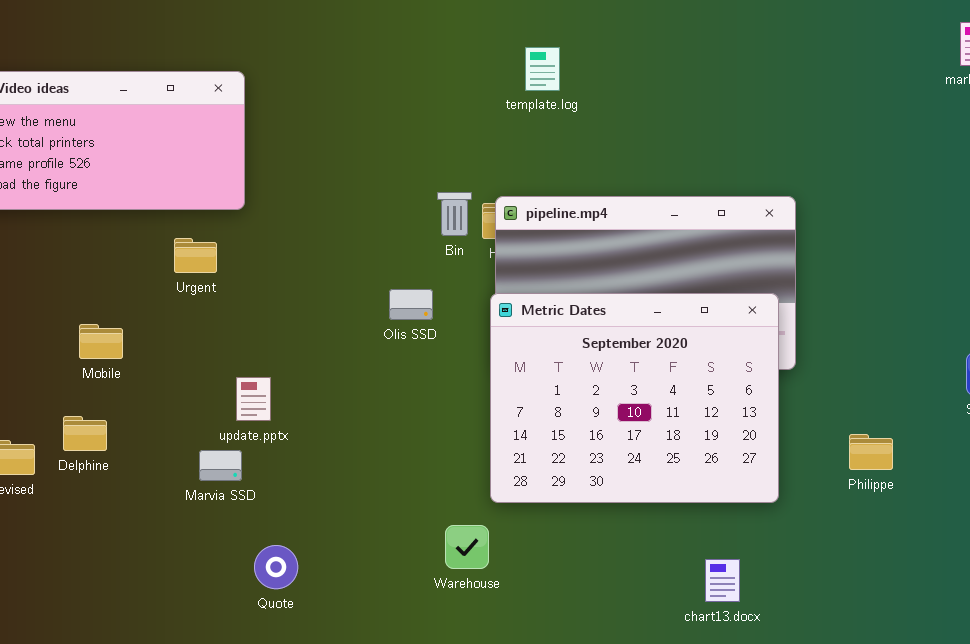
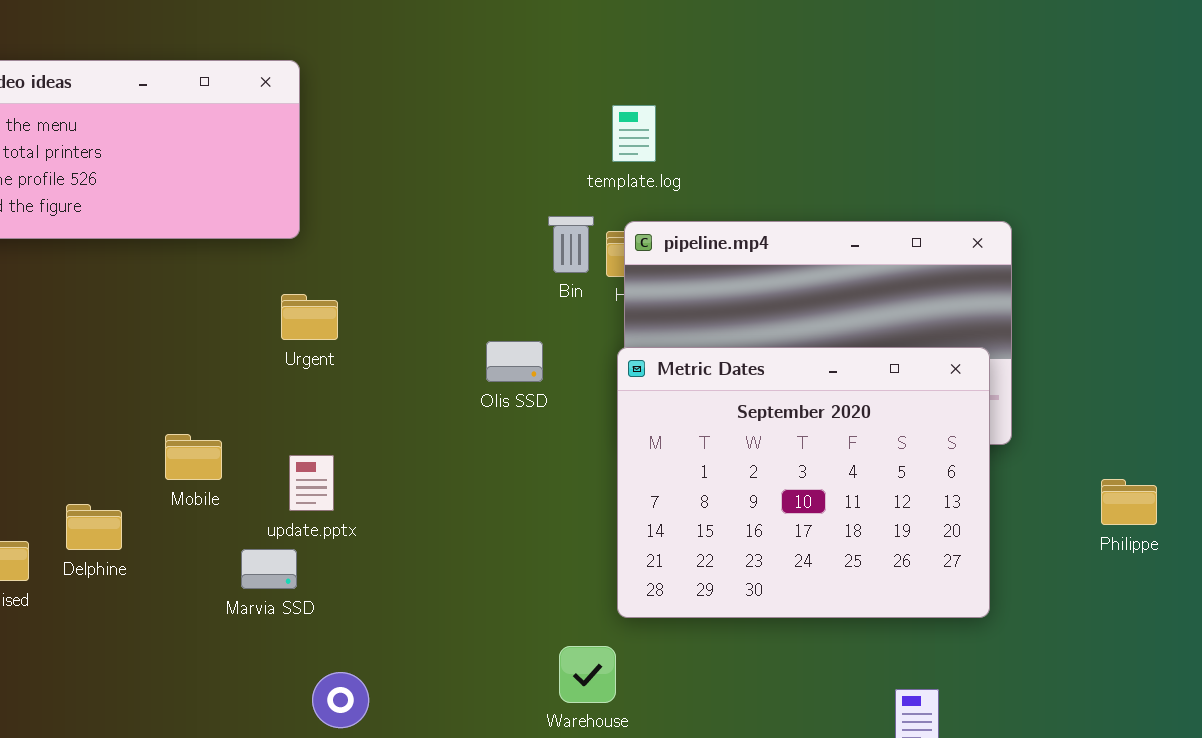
template.log: [525,47,560,91] -> [612,105,656,162], moved
Urgent: [174,238,217,273] -> [281,294,338,340], moved
Mobile: [79,324,123,359] -> [165,434,222,480], moved
Philippe: [849,434,893,470] -> [1101,479,1157,525], moved

